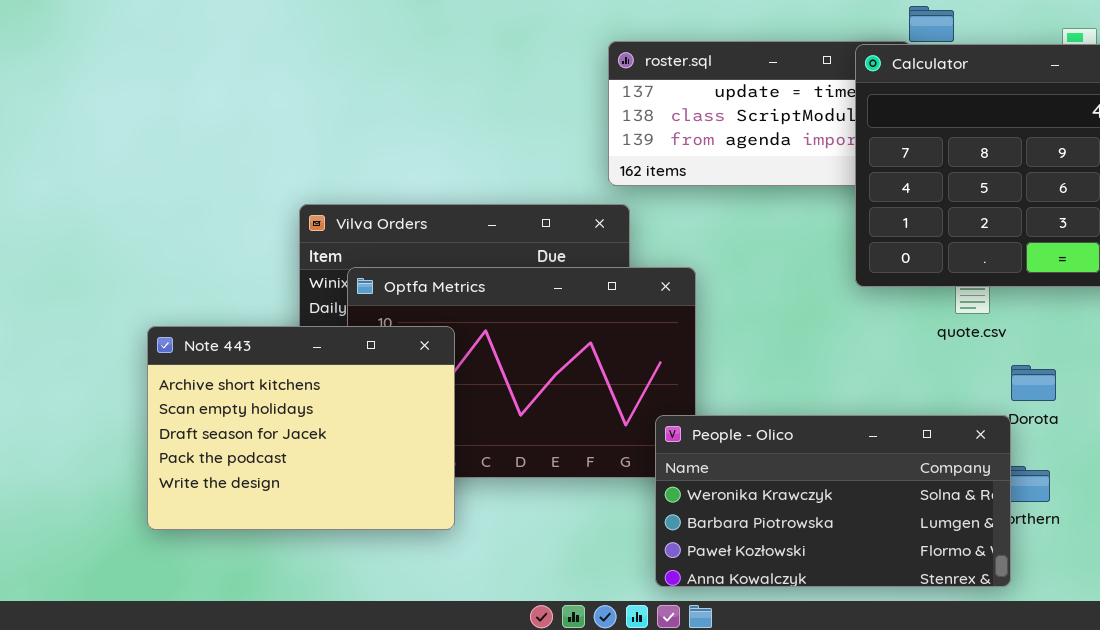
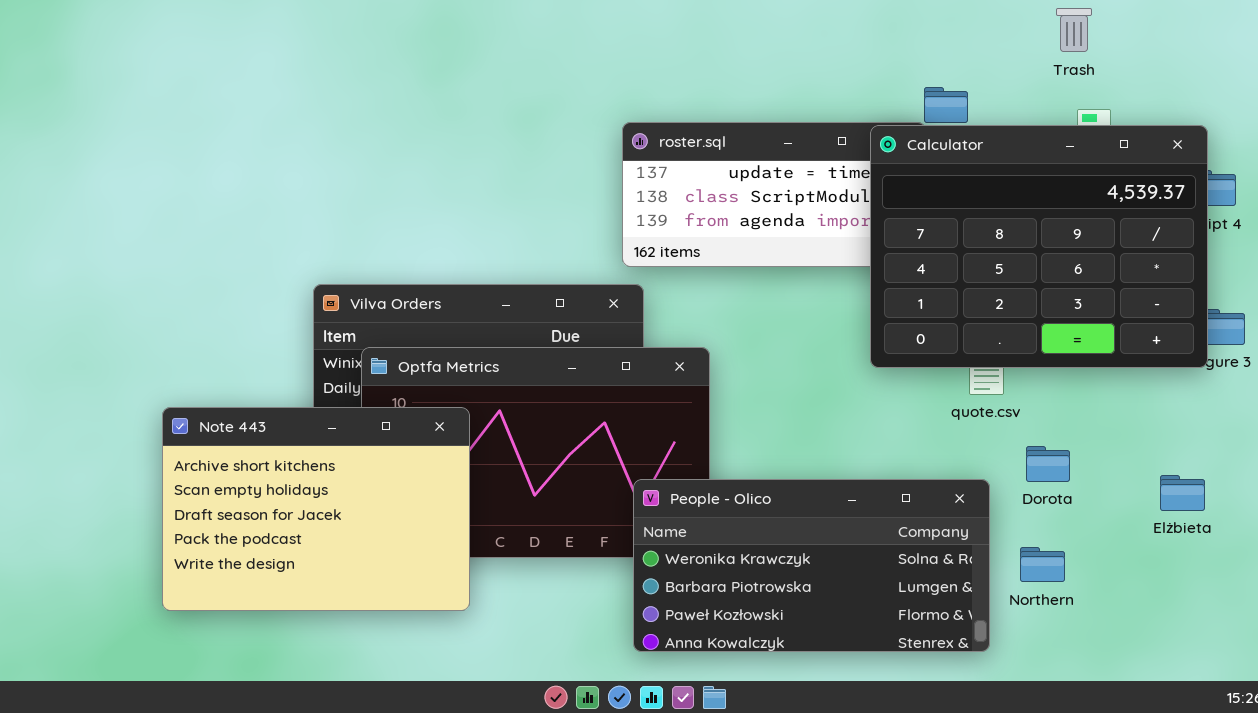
People - Olico: [655,415,1011,587] -> [633,479,990,652], moved

